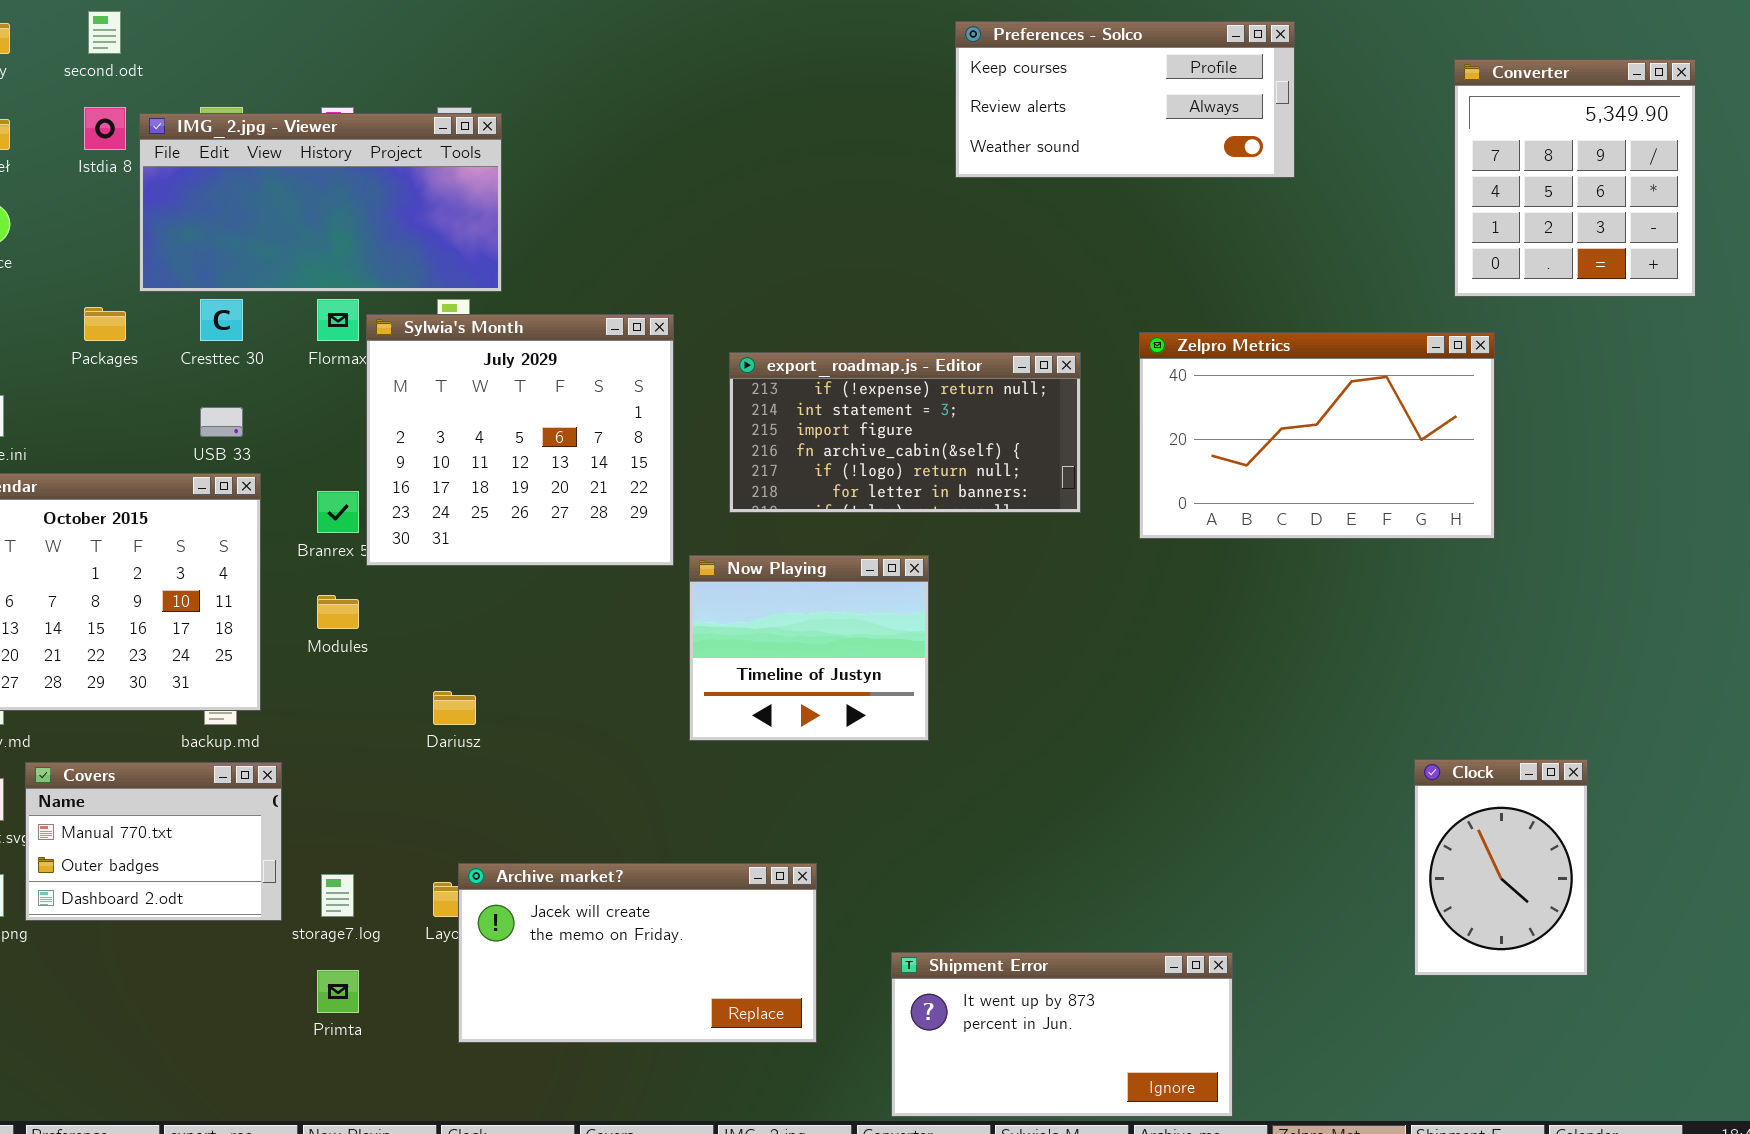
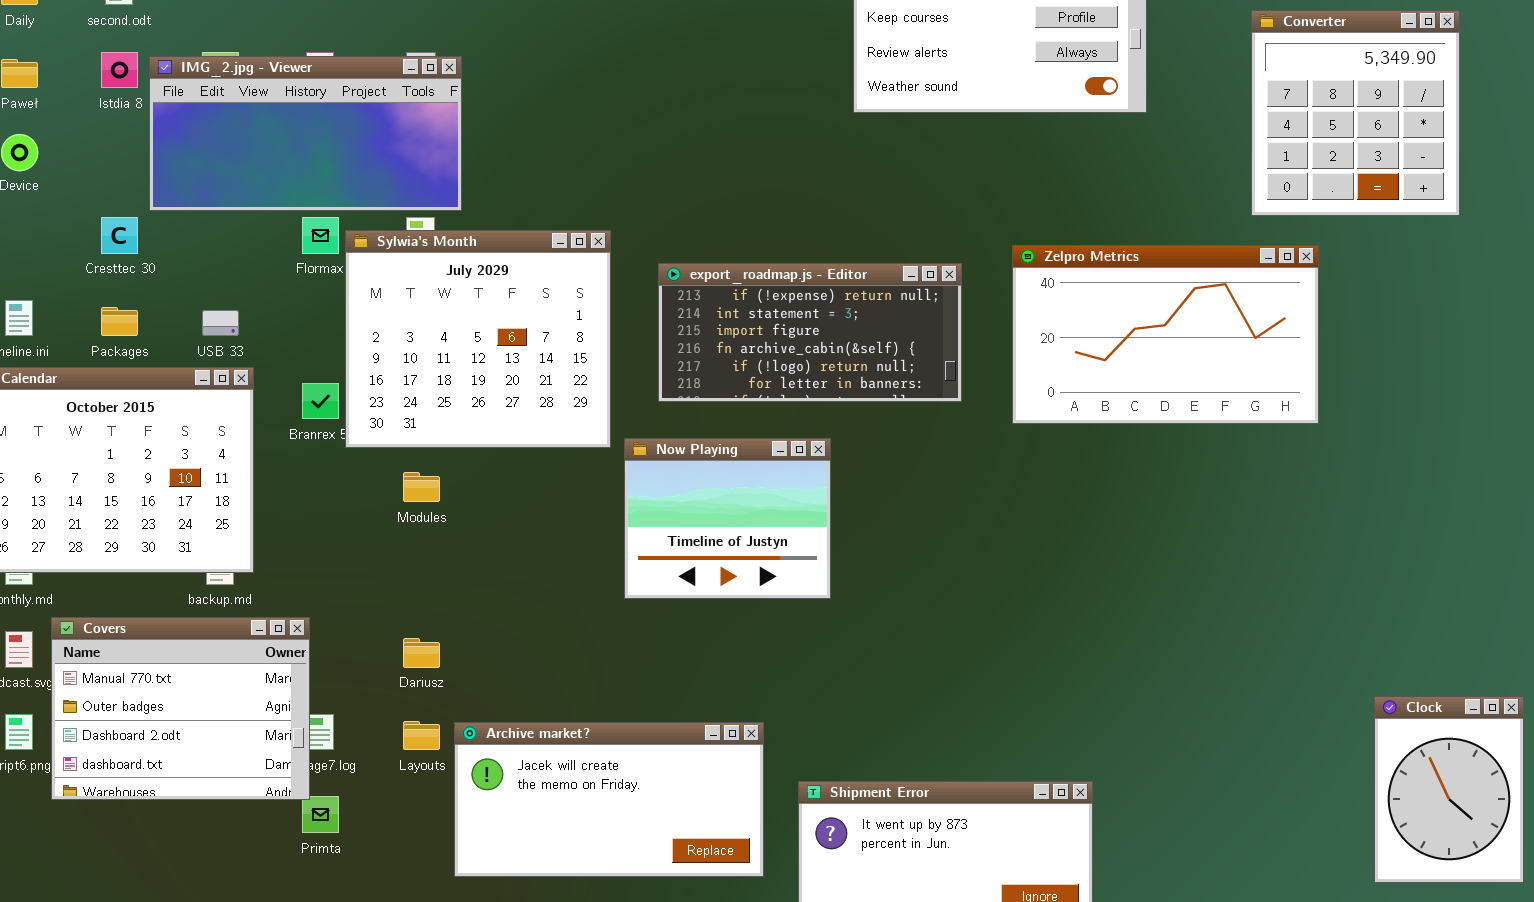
Converter: [1454,59,1696,297] -> [1251,10,1460,216], moved
Cresttec 30: [200,299,243,341] -> [101,217,138,254], moved
Packages: [84,307,126,341] -> [101,307,138,336], moved
Modules: [317,595,359,629] -> [403,472,440,502], moved
Dariusz: [433,691,476,725] -> [403,638,440,668], moved
Clock: [1414,759,1588,976] -> [1374,696,1524,883], moved
Covers: [25,762,282,921] -> [51,617,310,800], resized
Archive market?: [458,863,817,1043] -> [454,722,764,877], moved

